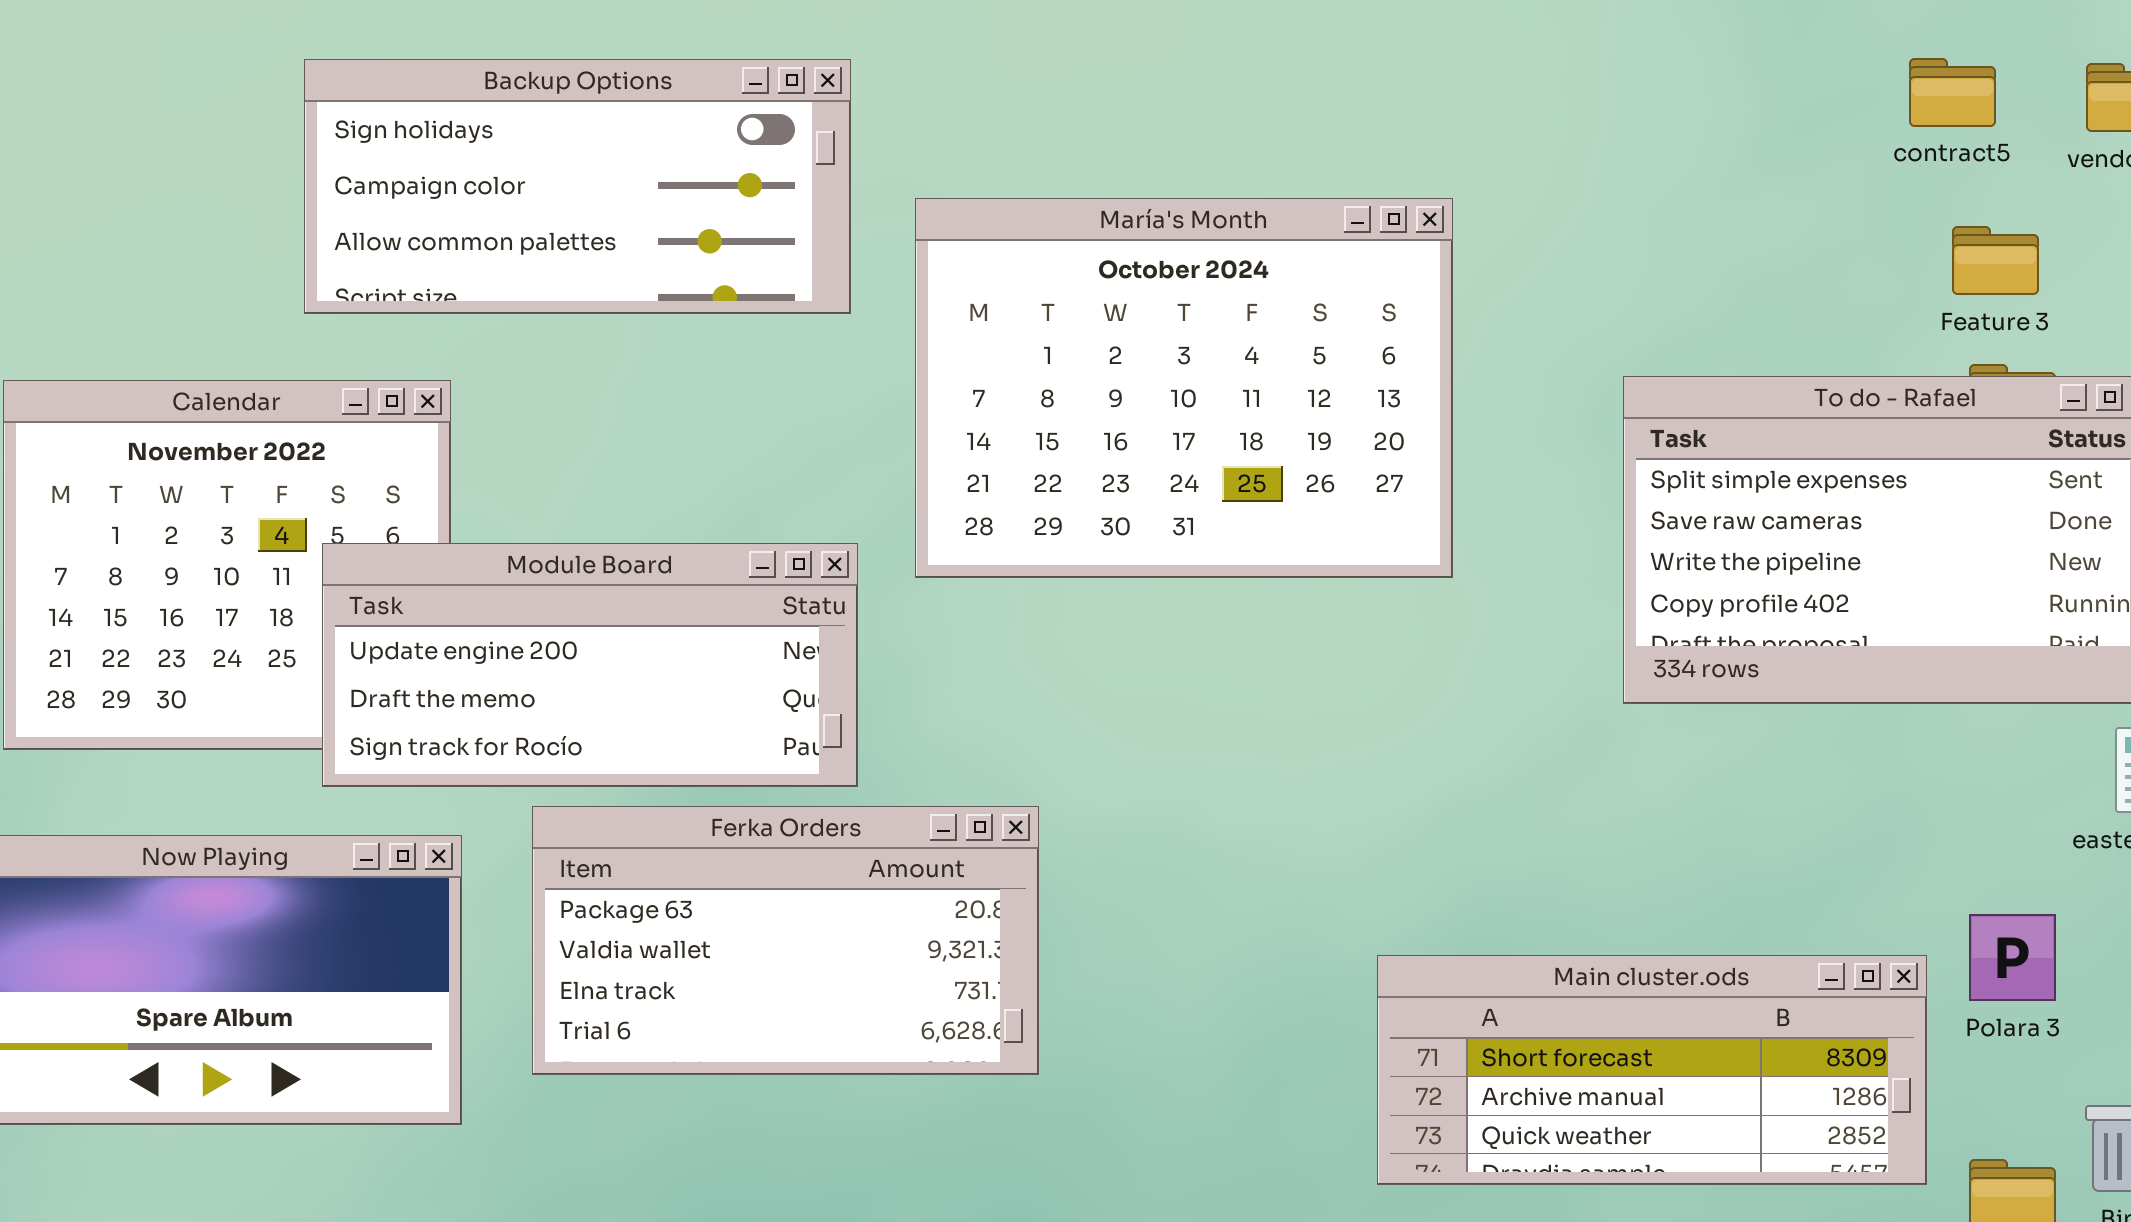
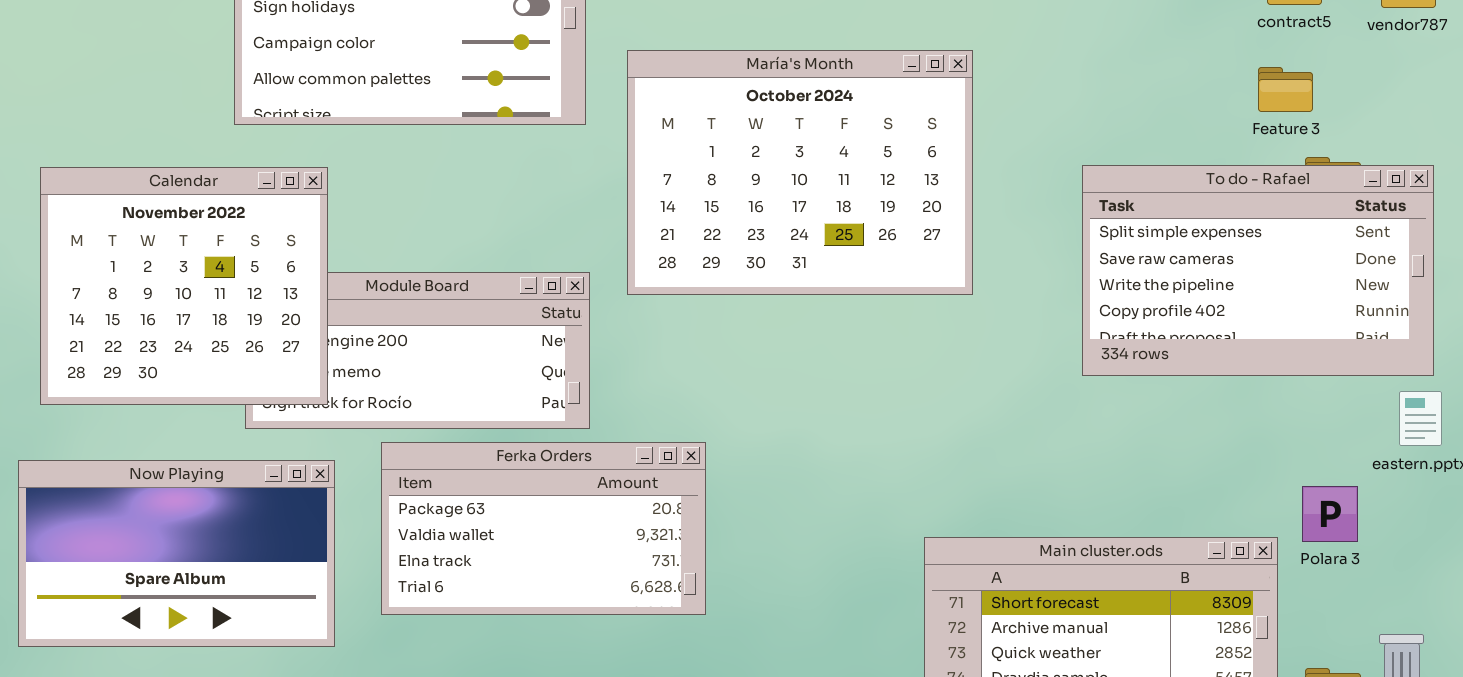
Feature 3: [1952,226,2039,295] -> [1258,67,1313,112], moved
Calendar: [3,380,451,750] -> [40,167,328,405], raised
Polara 3: [1969,914,2056,1001] -> [1302,486,1358,542], moved

